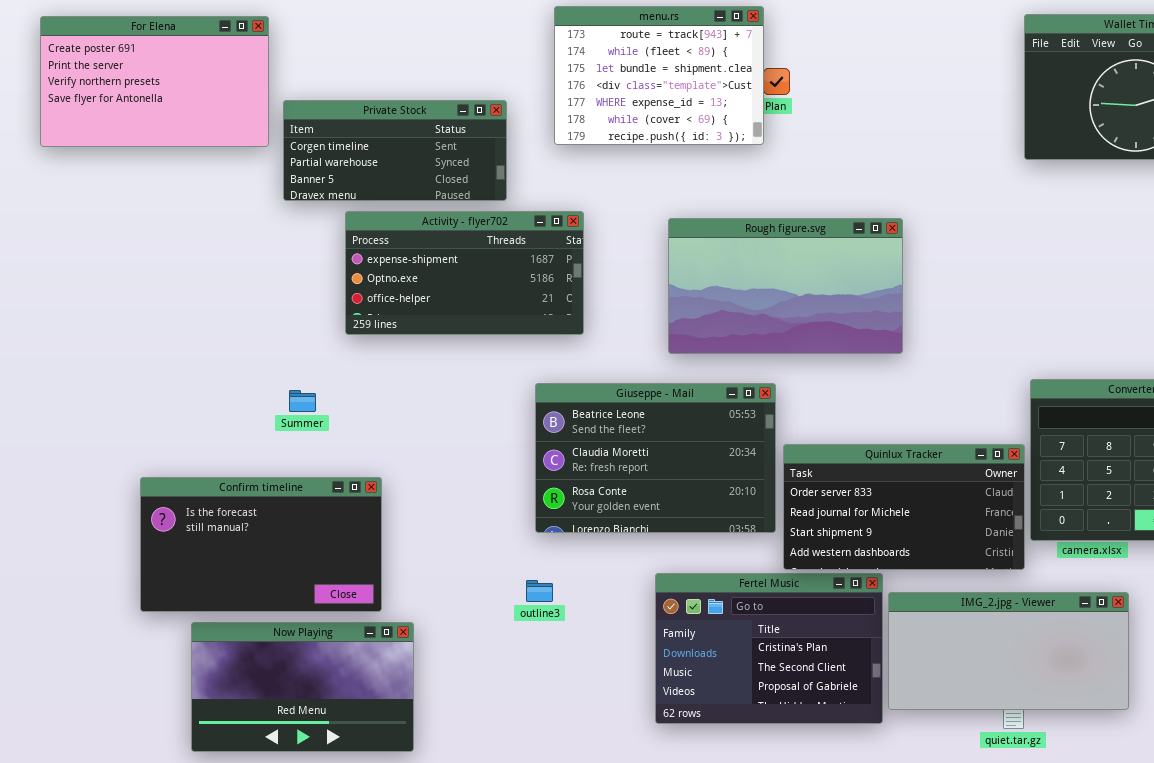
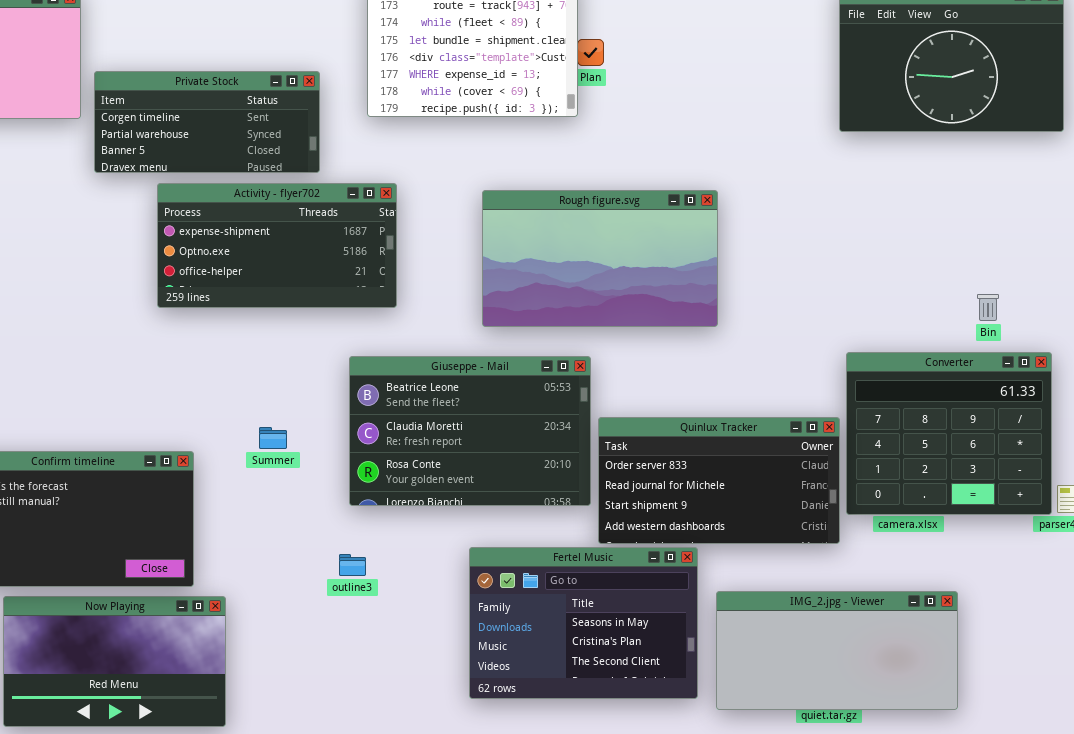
Summer: [289,390,316,412] -> [259,427,287,449], moved
Fertel Music: [655,573,883,724] -> [469,547,698,699], scrolled up 1 row
IMG_2.jpg - Viewer: [888,592,1129,710] -> [716,591,958,710], moved

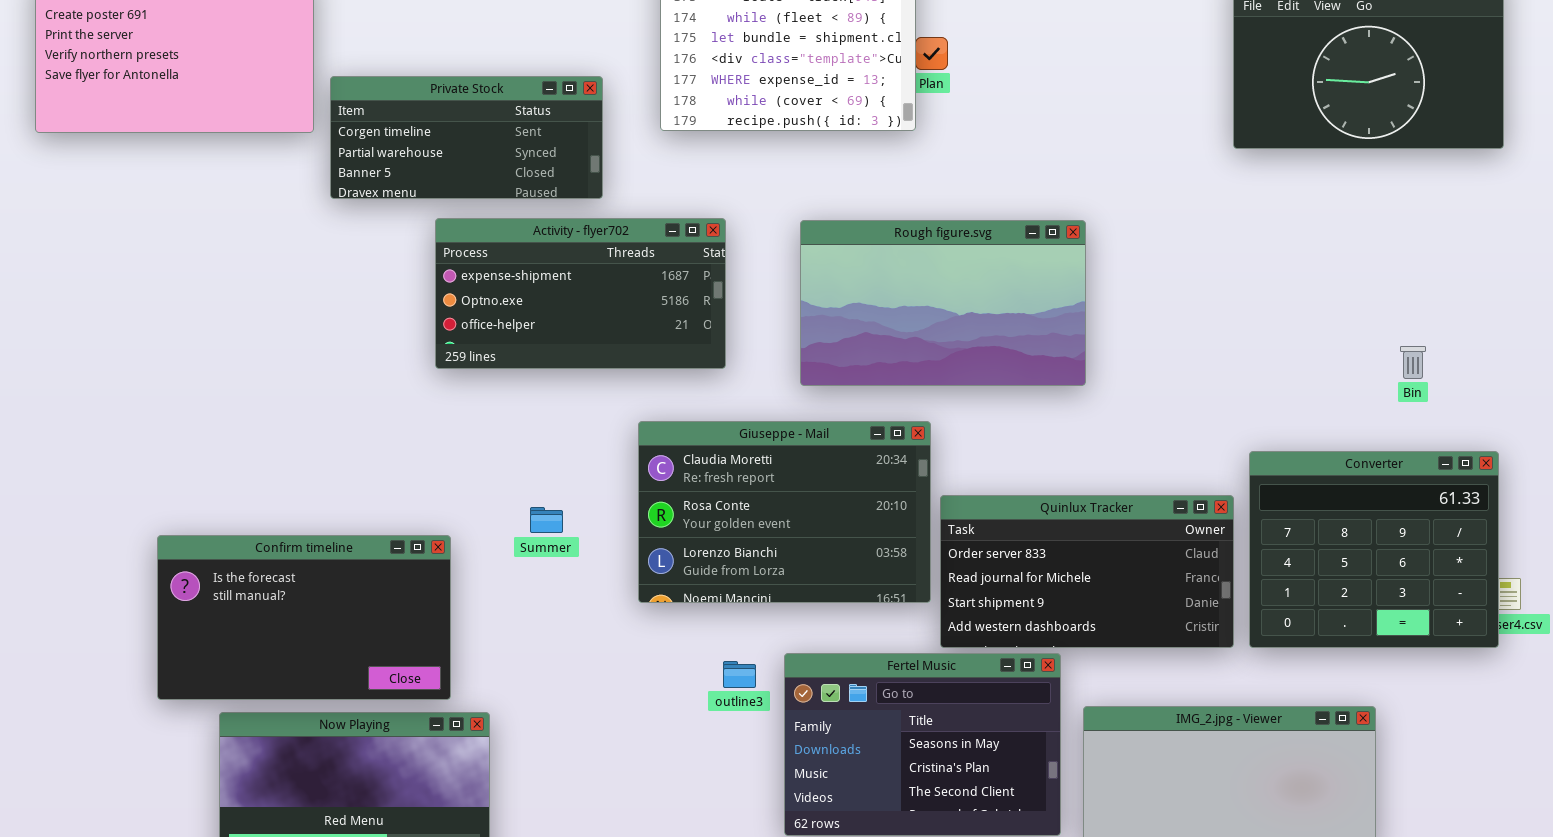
Activity - flyer702: [157,183,397,308] -> [435,218,726,369], moved
Converter: [846,352,1052,515] -> [1249,451,1499,648], moved
Giuseppe - Mail: [349,356,591,506] -> [638,421,931,603], scrolled down 1 row
outline3: [339,554,366,576] -> [723,661,756,688], moved

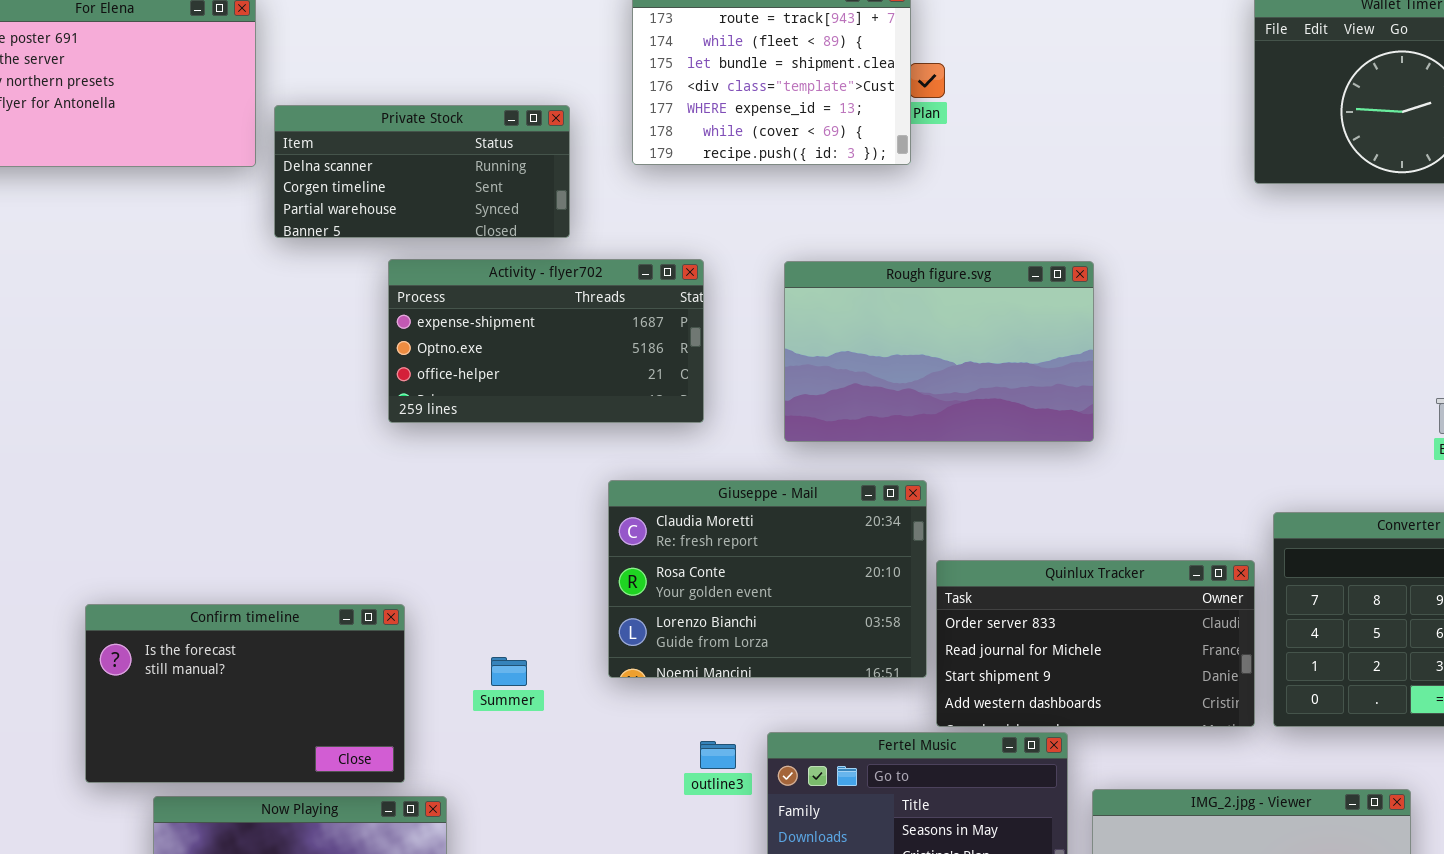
Private Stock: [330,76,603,199] -> [274,105,570,238], scrolled up 1 row
Summer: [530,507,563,533] -> [491,657,527,686], moved

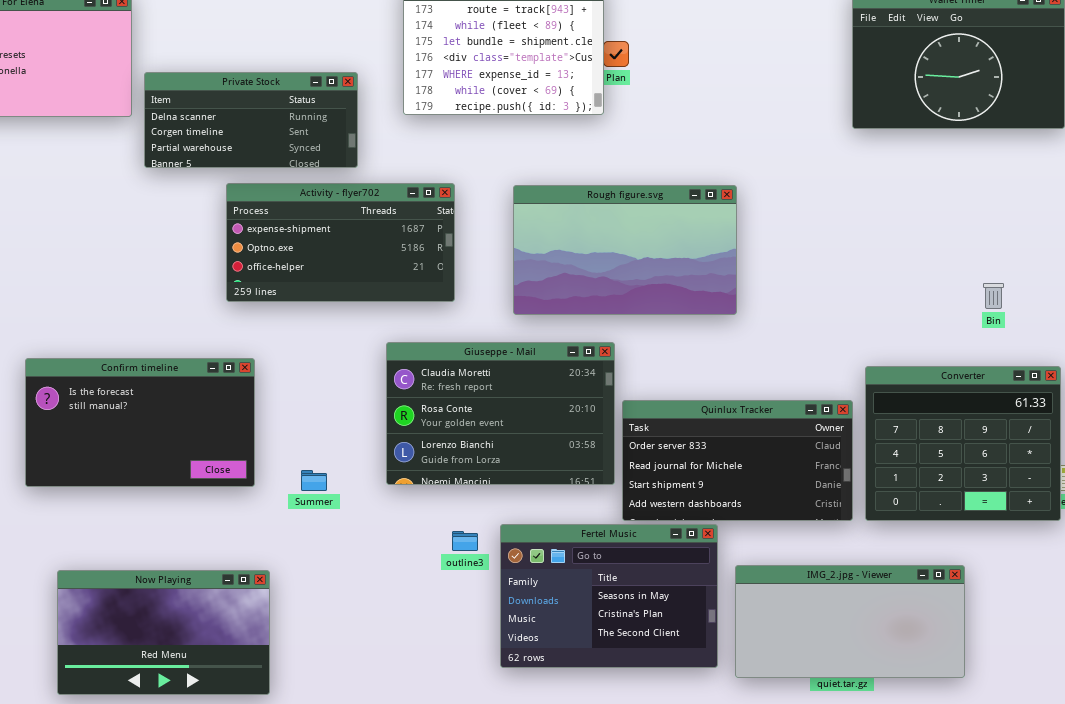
Confirm timeline: [85,604,405,783] -> [25,358,255,487], moved

